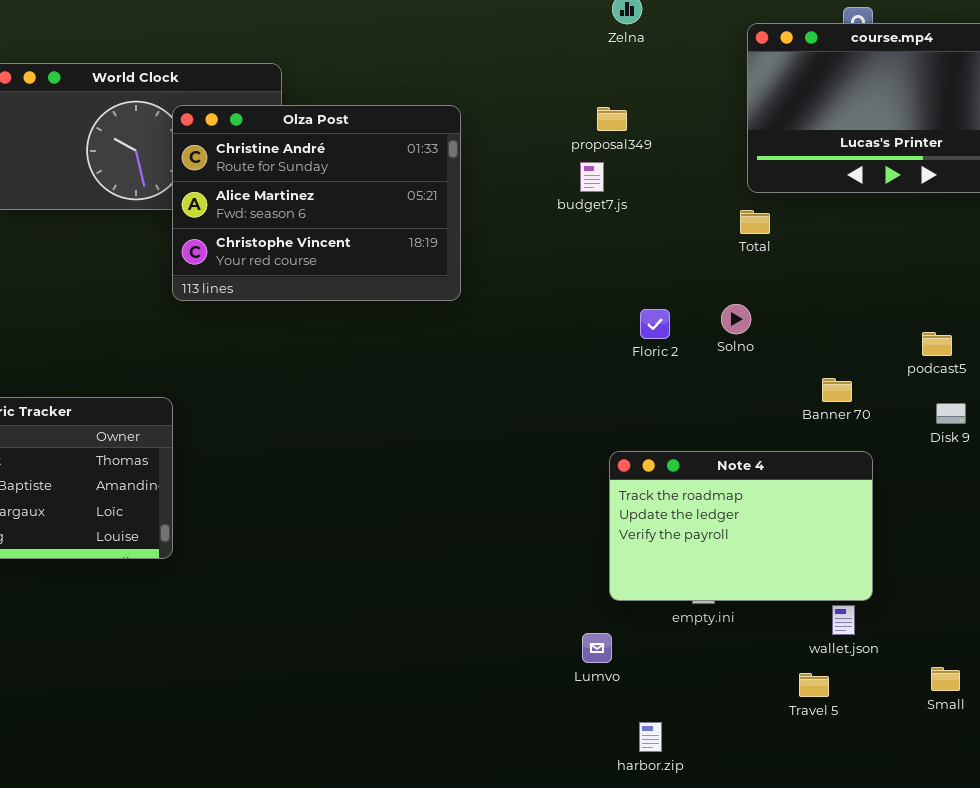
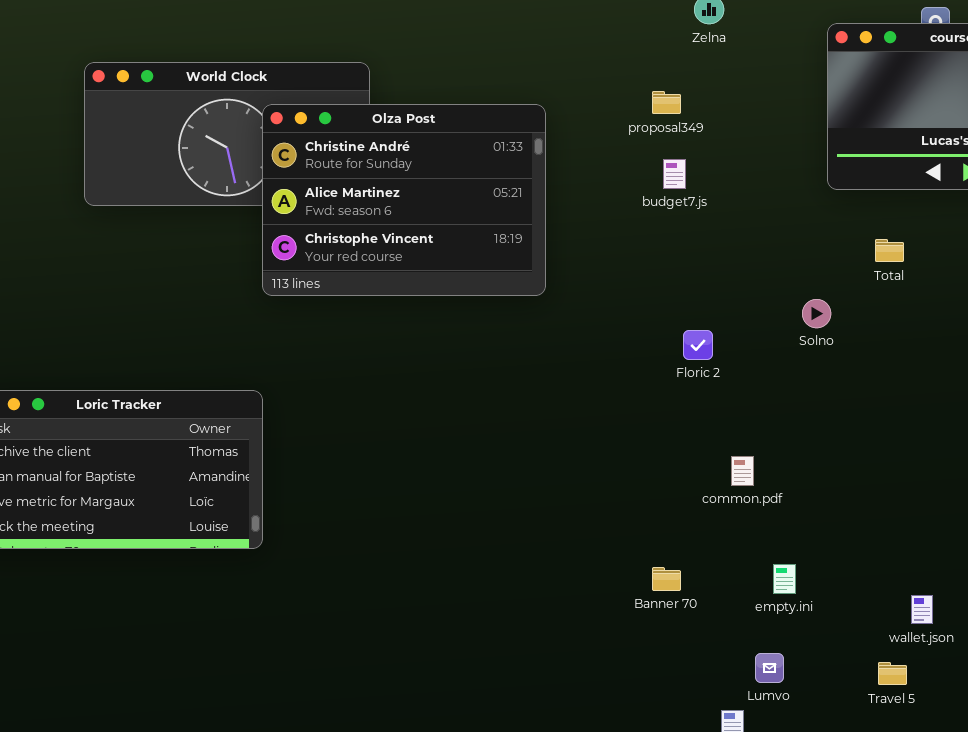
proposal349: [597,107,627,131] -> [652,91,681,114], moved
Total: [740,210,770,234] -> [875,239,904,262], moved
Floric 2: [640,309,670,339] -> [683,330,713,360], moved
Banner 70: [822,378,852,402] -> [652,567,681,591], moved
Note 4: [609,451,873,601] -> none, closed
Lumvo: [582,633,612,663] -> [755,653,784,683], moved

